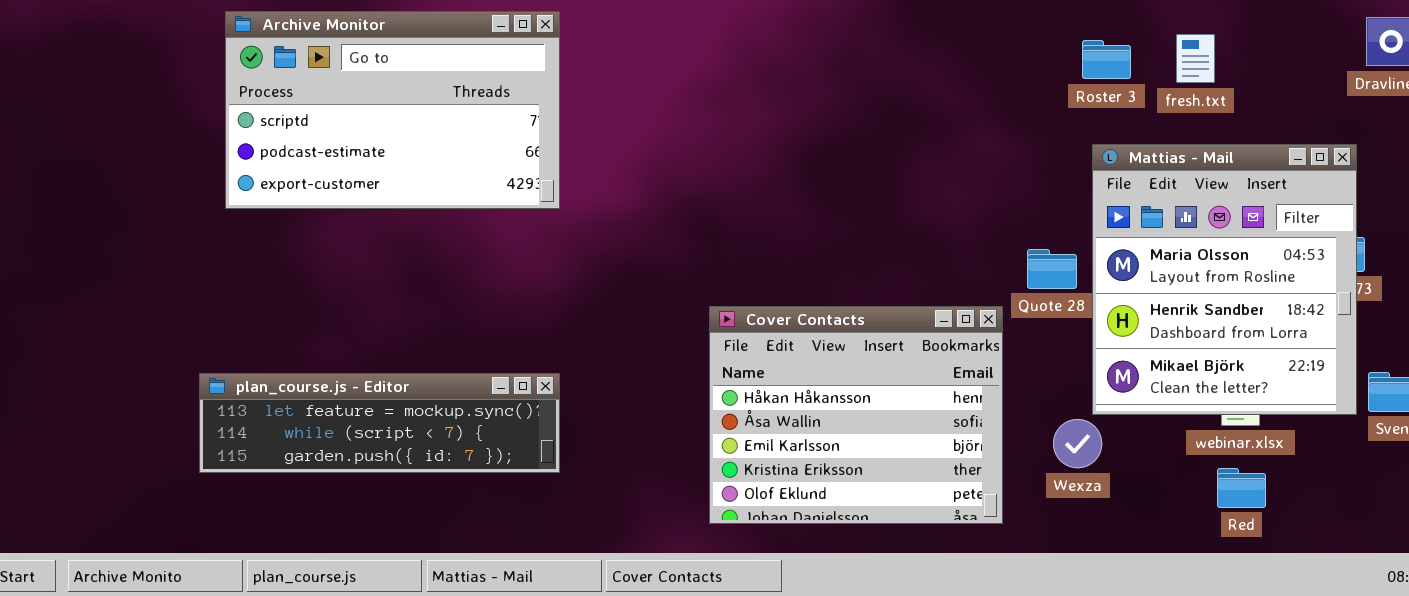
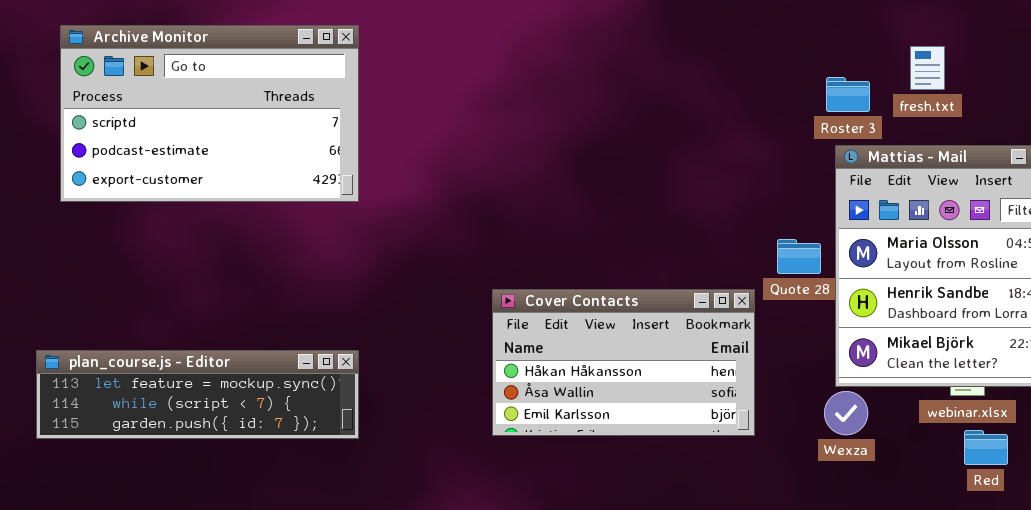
Roster 3: [1082,40,1131,79] -> [826,77,870,112], moved
Cover Contacts: [709,306,1003,524] -> [492,289,755,436], resized
Wexza: [1053,419,1102,468] -> [824,391,868,435], moved
Red: [1217,468,1266,508] -> [964,430,1008,465], moved

